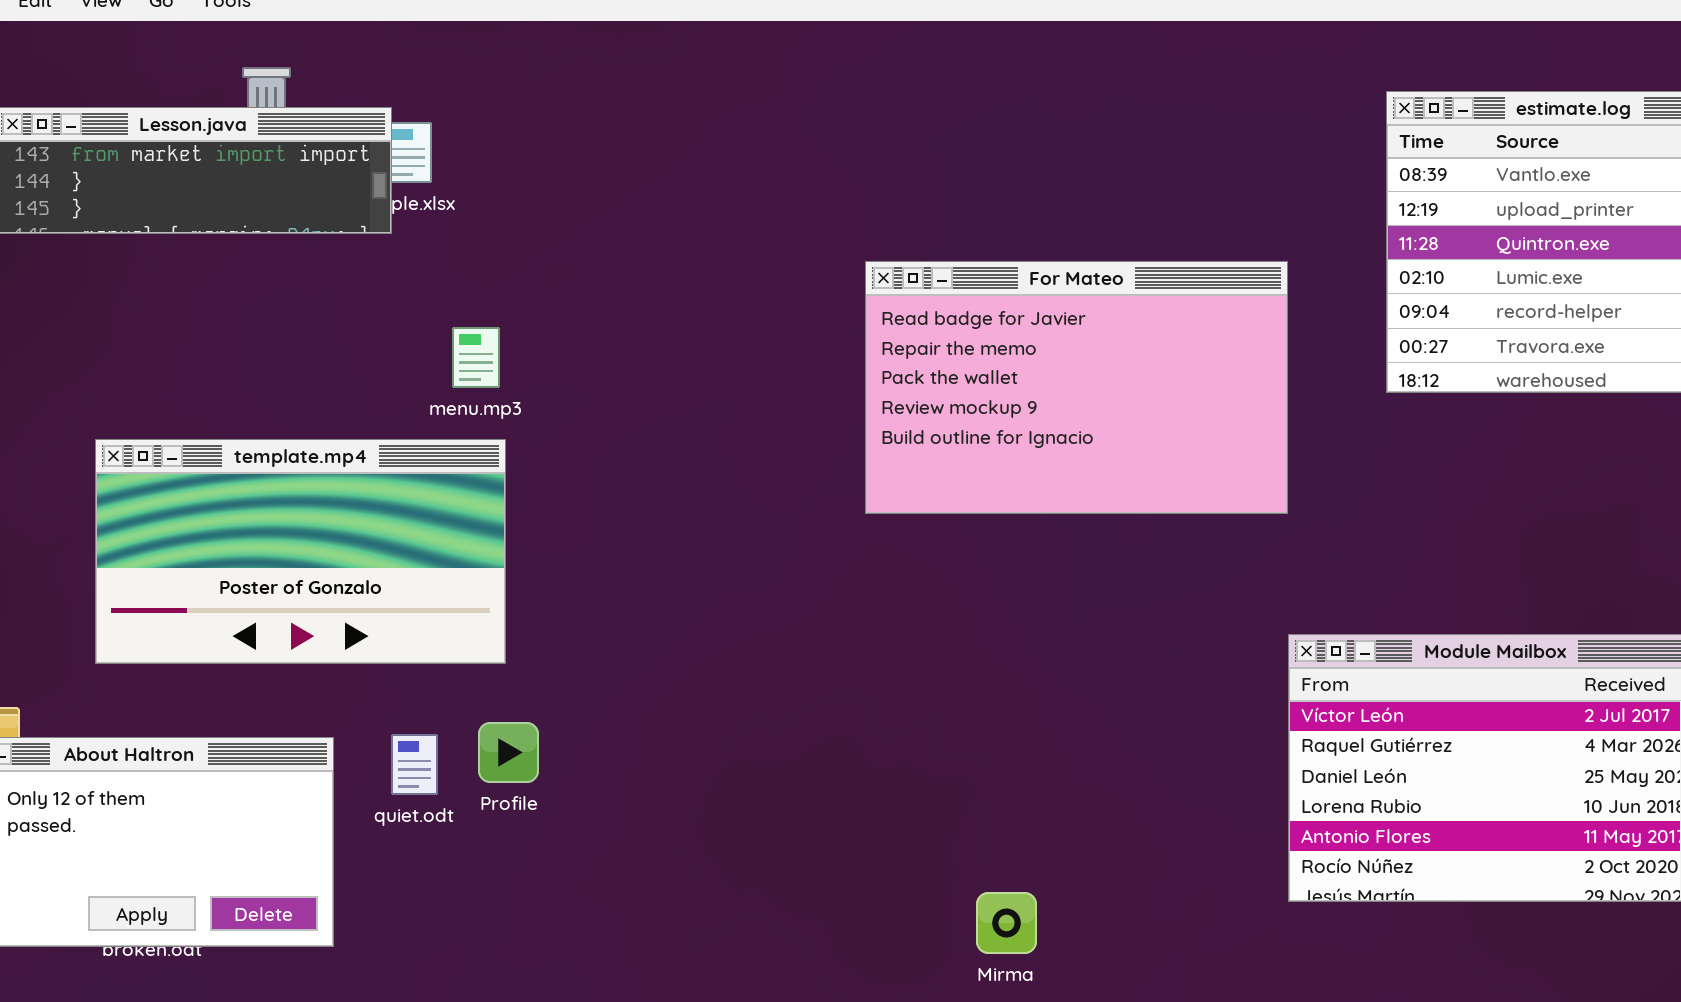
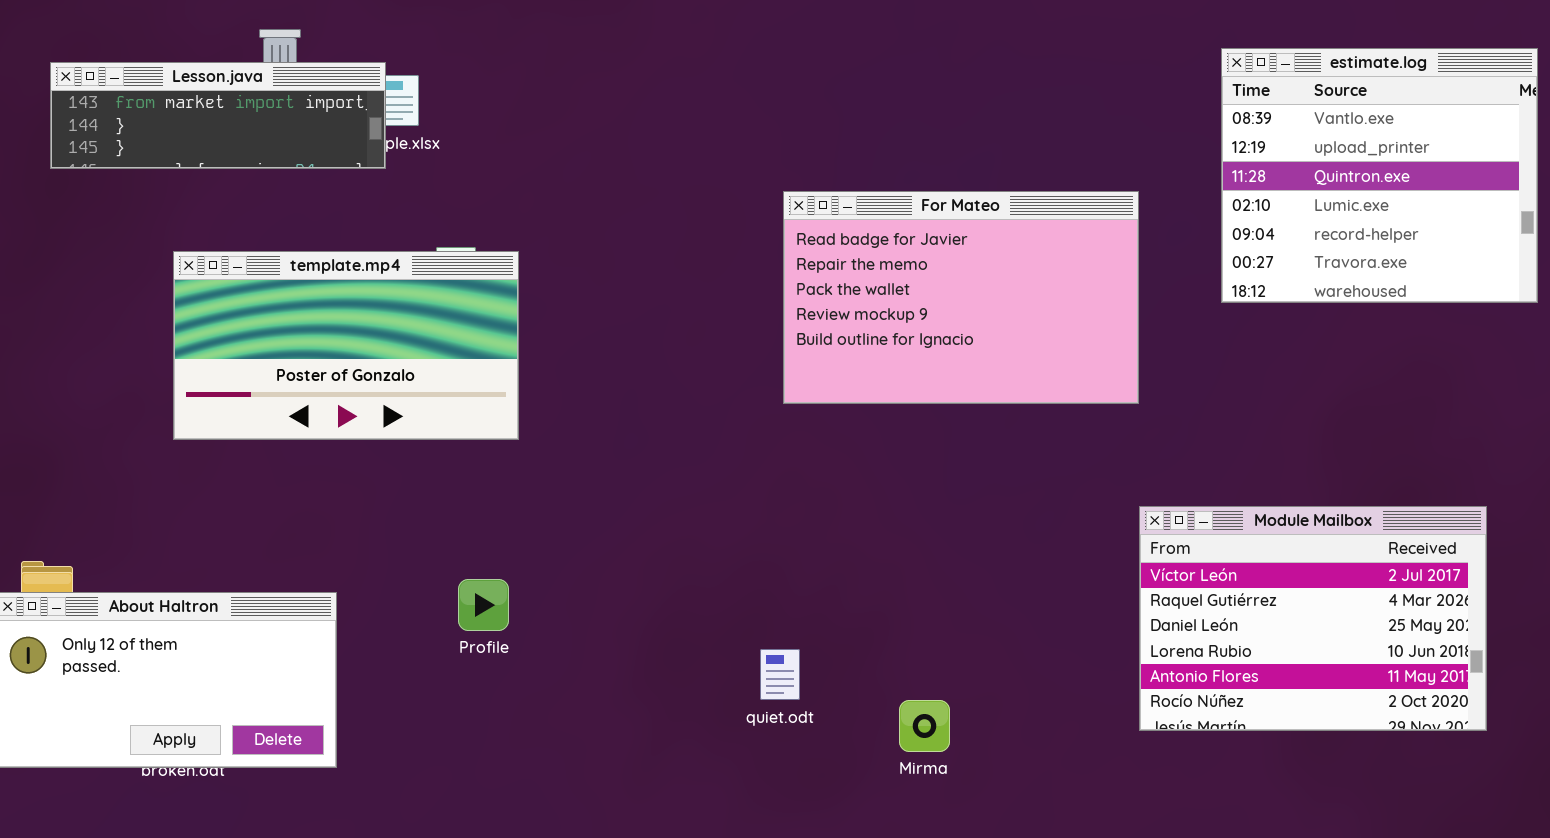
template.mp4: [95,439,506,664] -> [173,251,519,440], moved
quiet.odt: [391,734,438,795] -> [760,649,800,700], moved
Mirma: [976,892,1037,954] -> [899,700,950,752], moved

